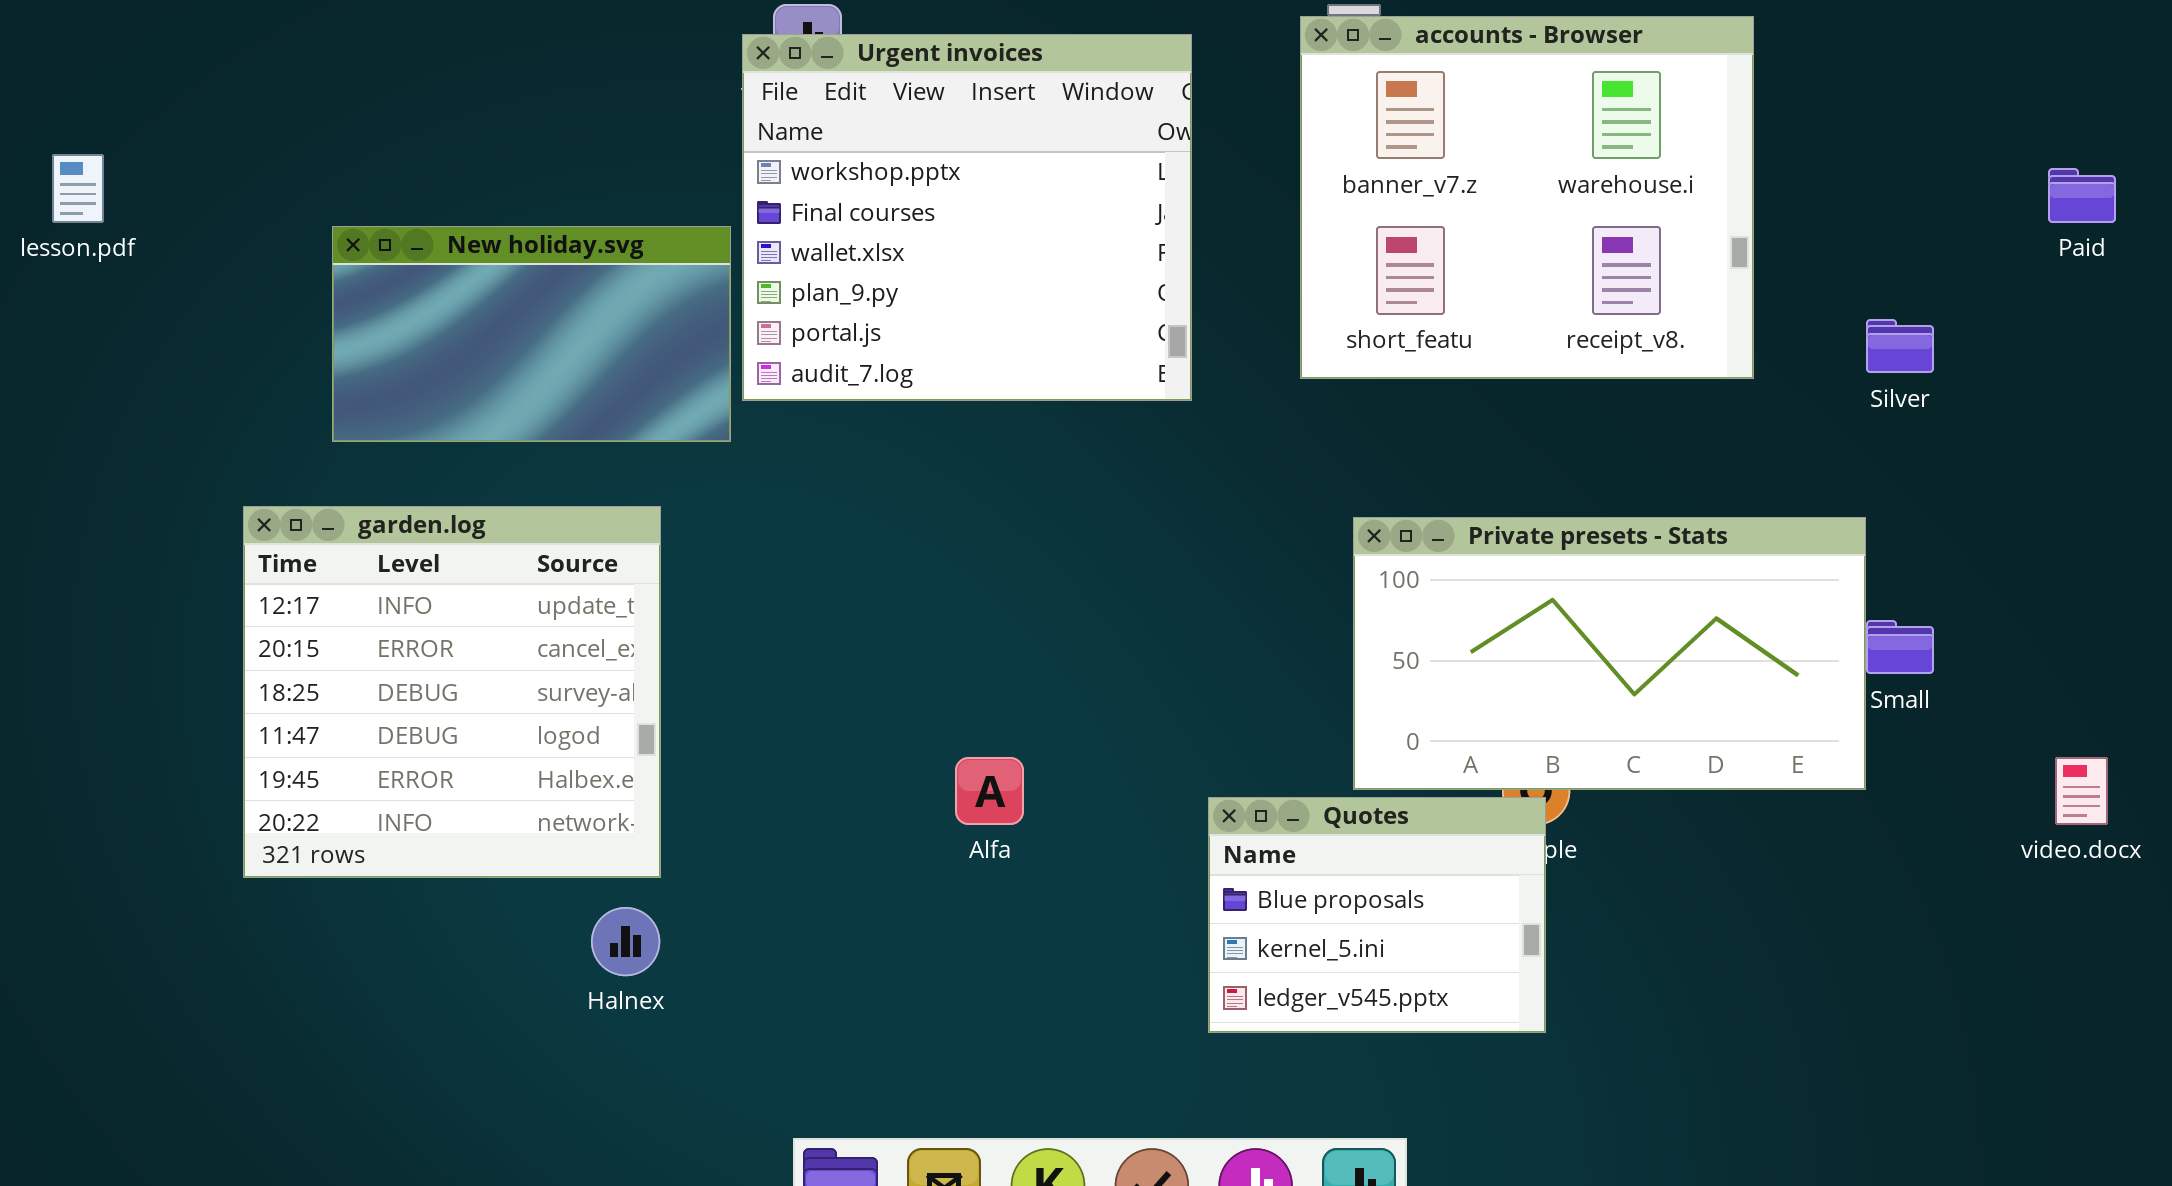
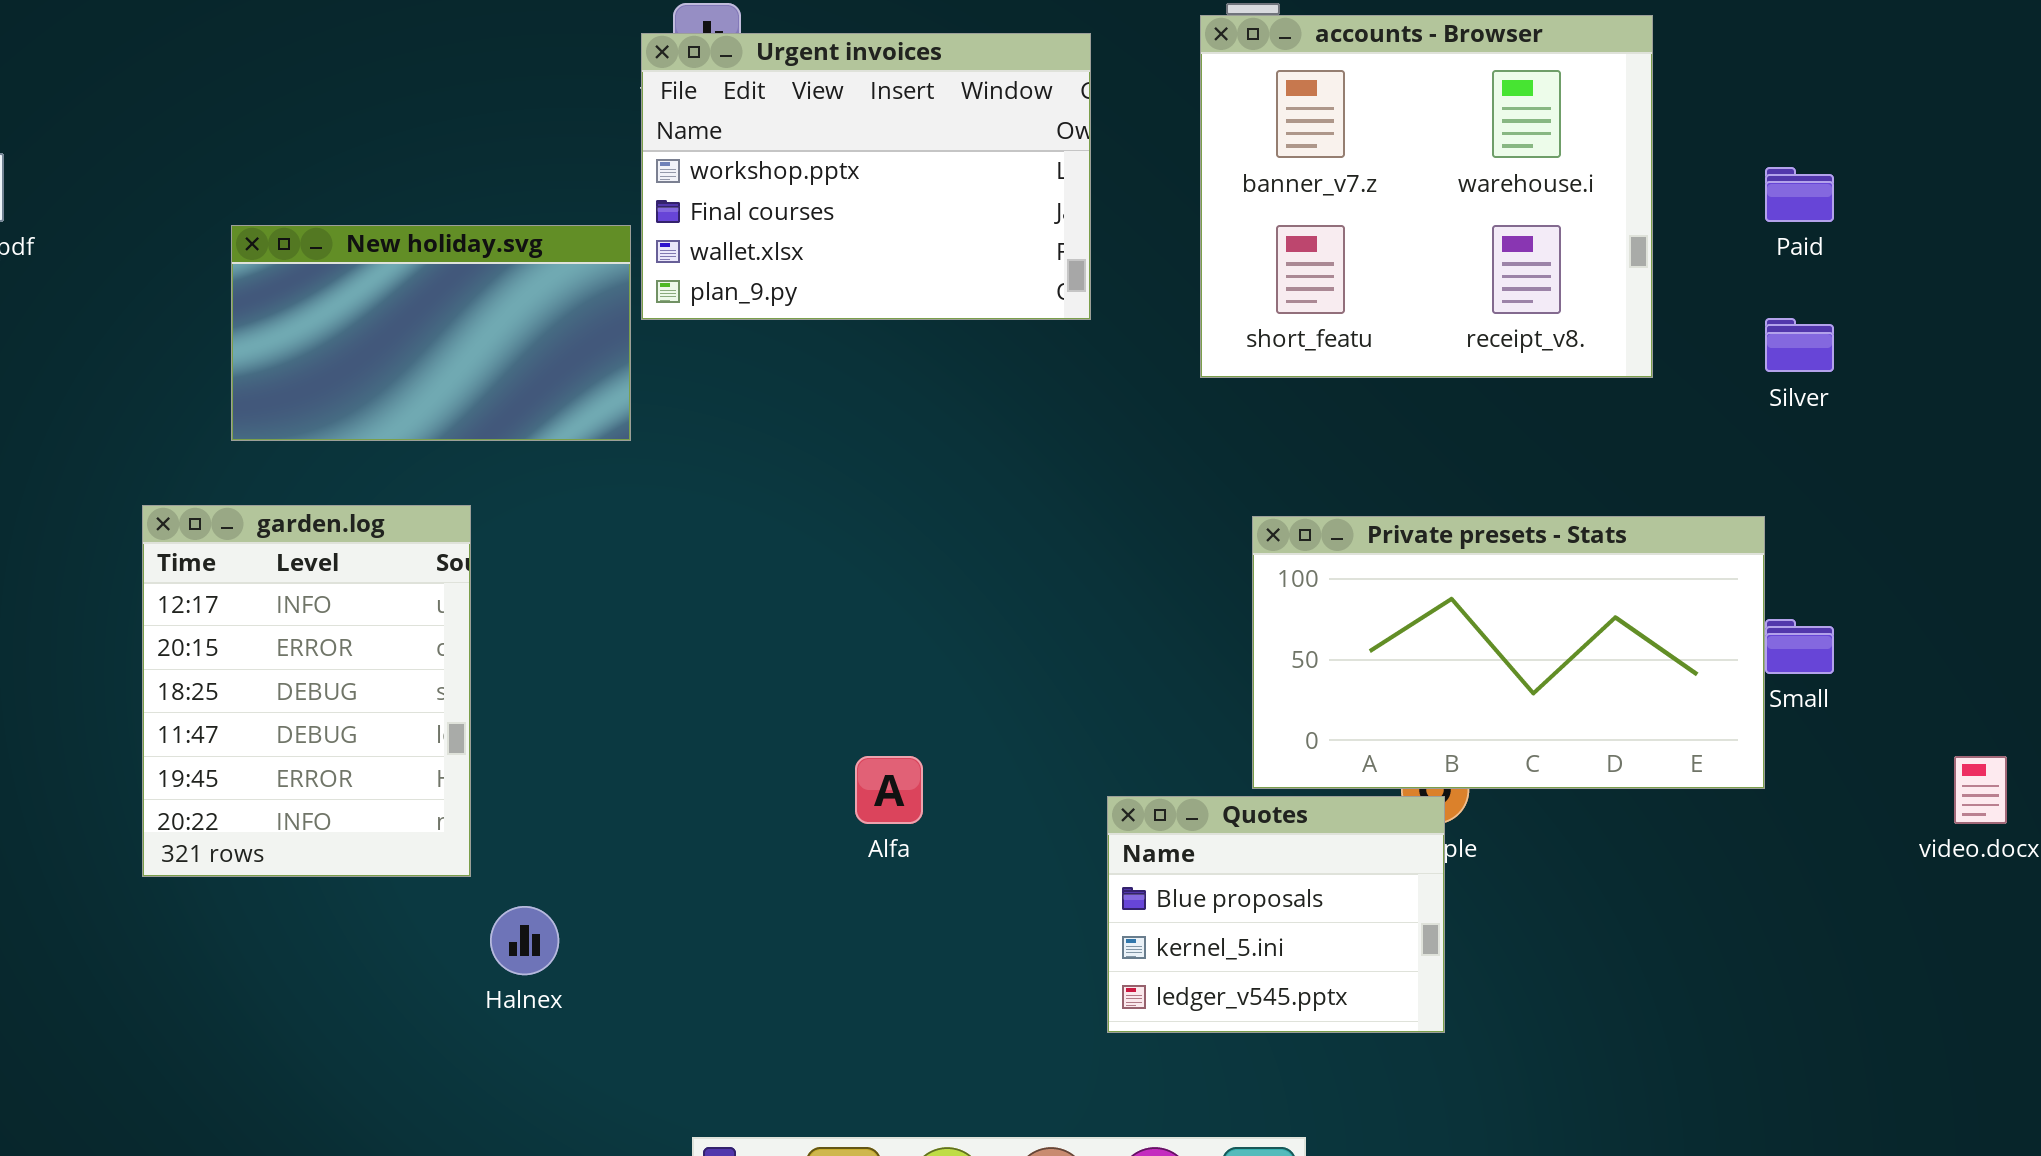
Urgent invoices: [742,34,1192,401] -> [641,33,1091,320], resized
Paid: [2048,168,2116,223] -> [1765,167,1834,222], moved
garden.log: [243,506,661,878] -> [142,505,471,877], resized

